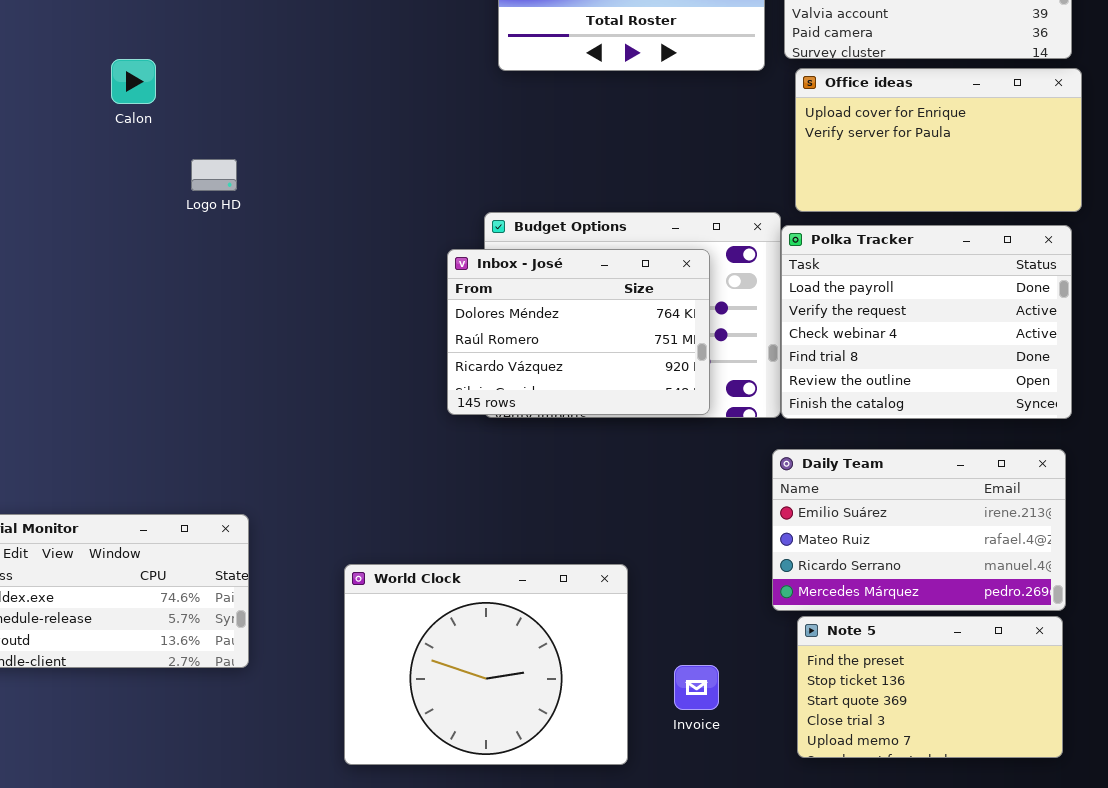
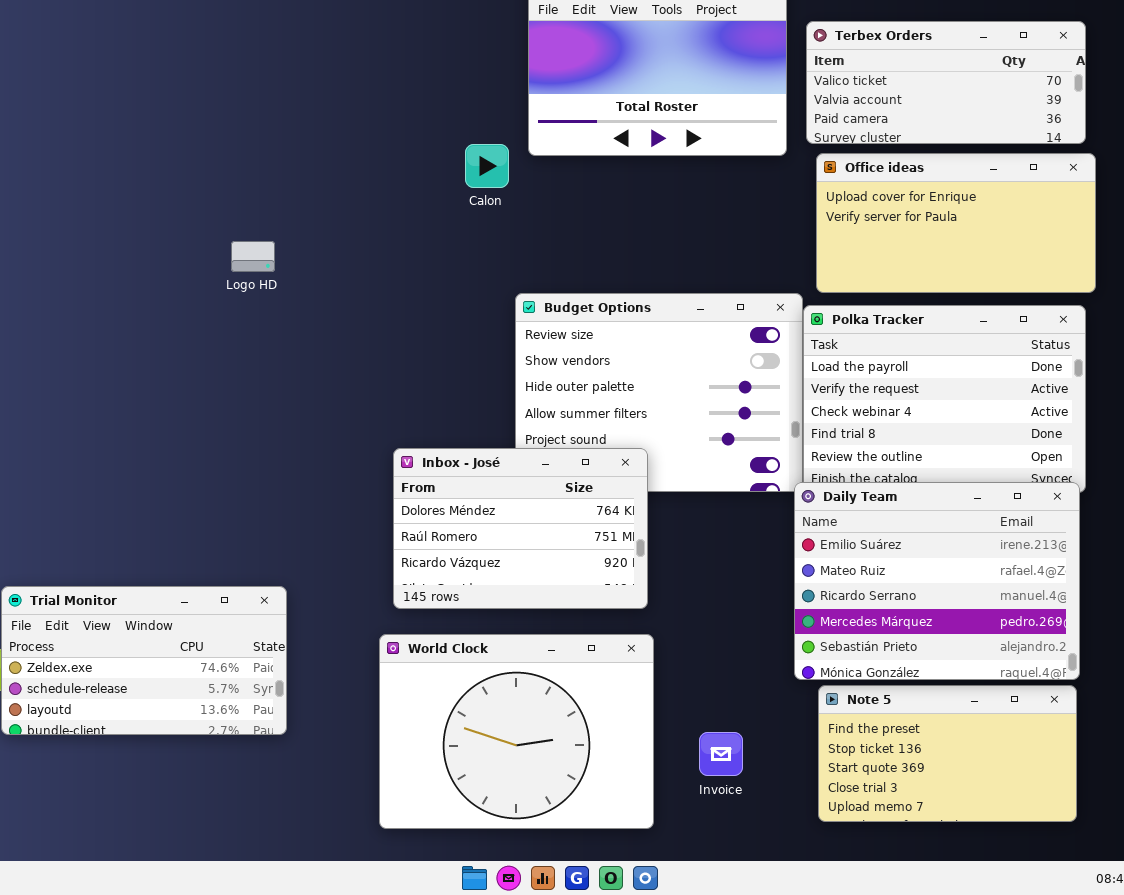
Calon: [111,59,156,104] -> [465,144,509,188], moved
Inbox - José: [447,249,710,415] -> [393,448,648,609], moved
Daily Team: [772,449,1066,611] -> [794,482,1080,680], resized

